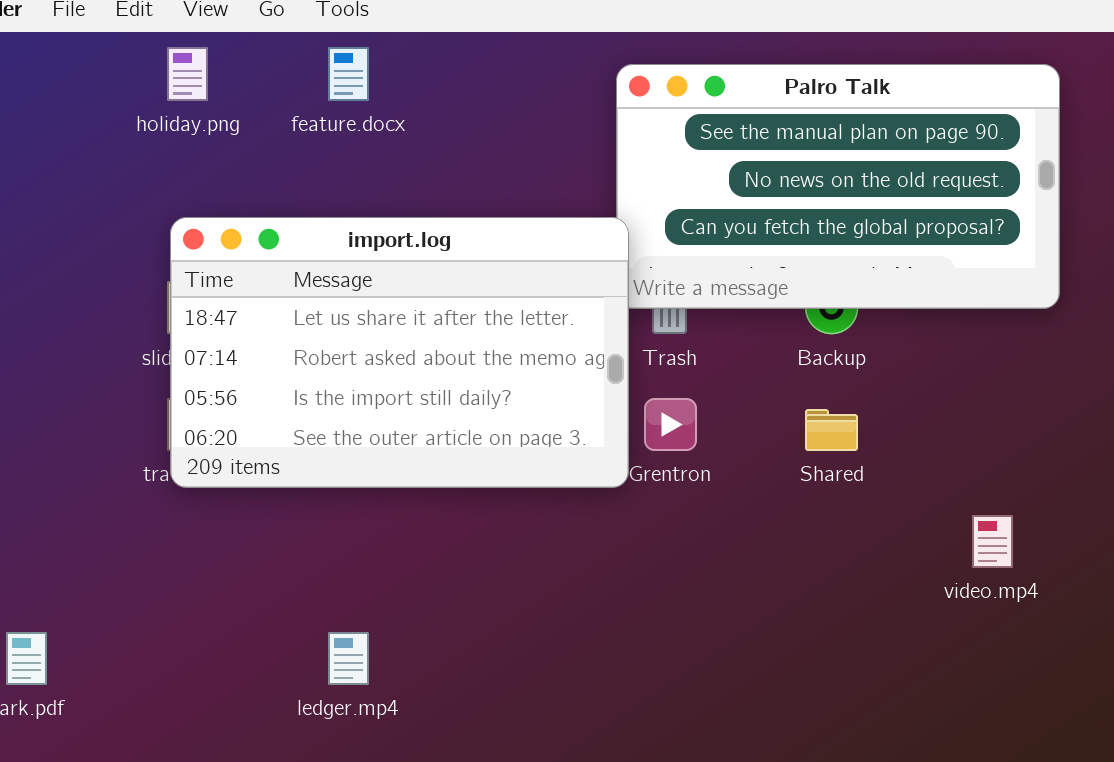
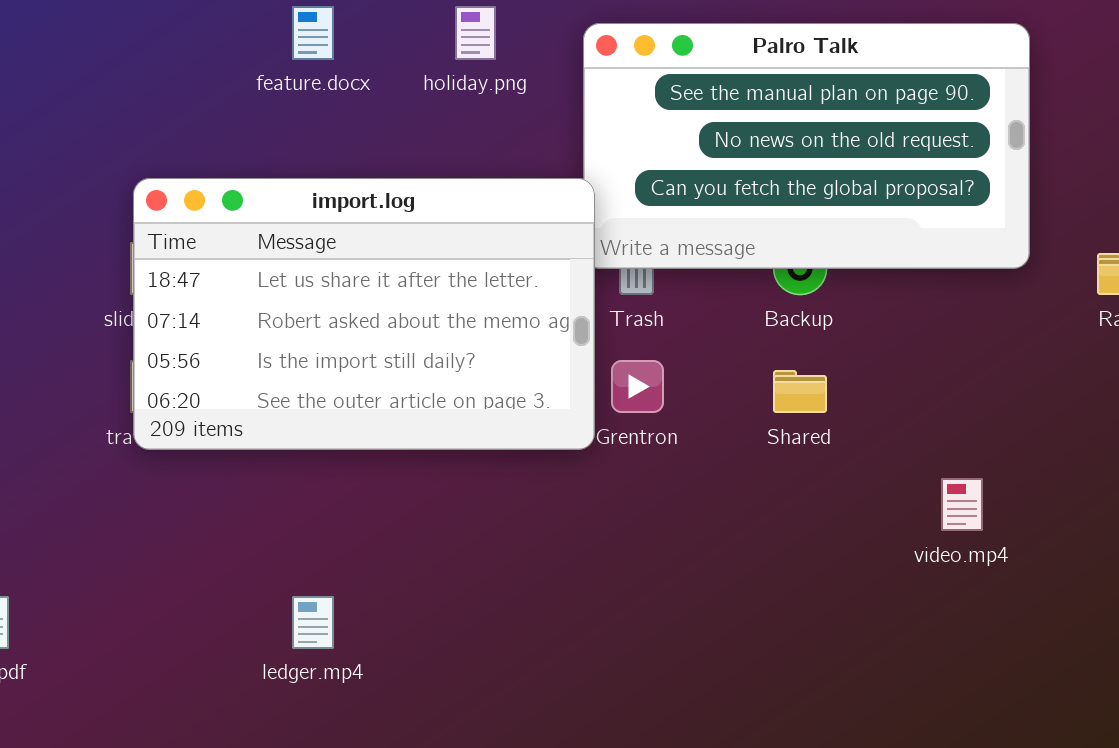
holiday.png: [167,47,208,101] -> [455,6,496,60], moved

